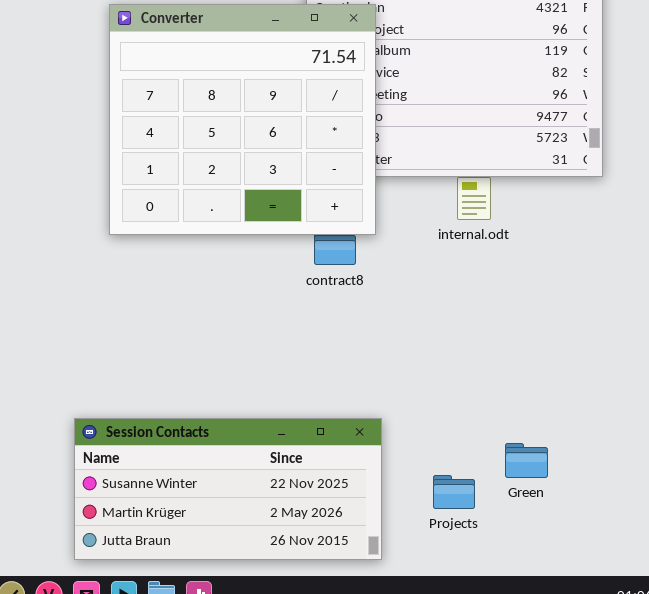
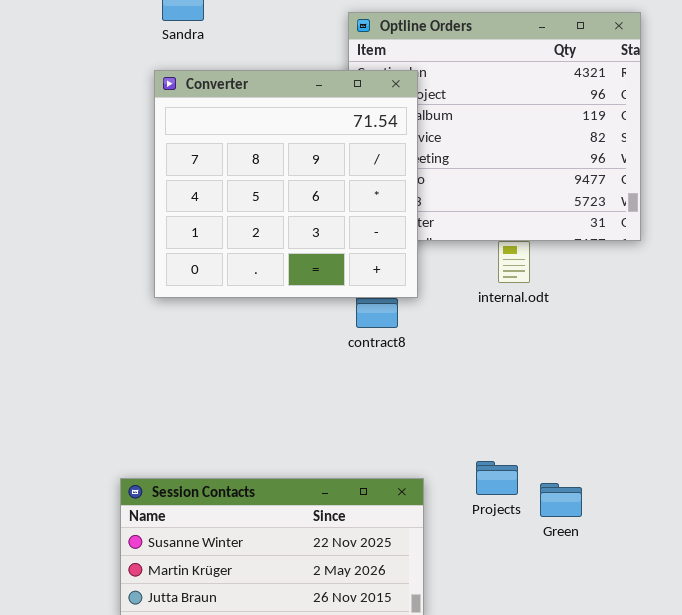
Green: [505,443,548,478] -> [540,483,582,517], moved
Projects: [433,475,475,509] -> [476,461,518,495], moved

